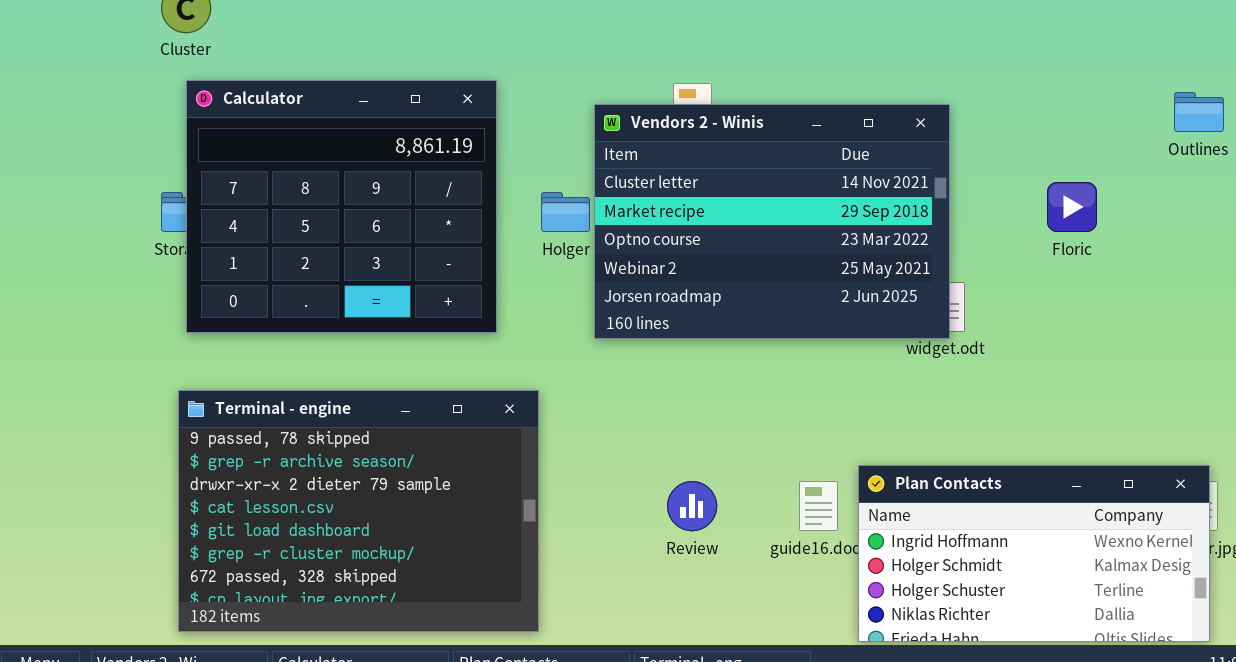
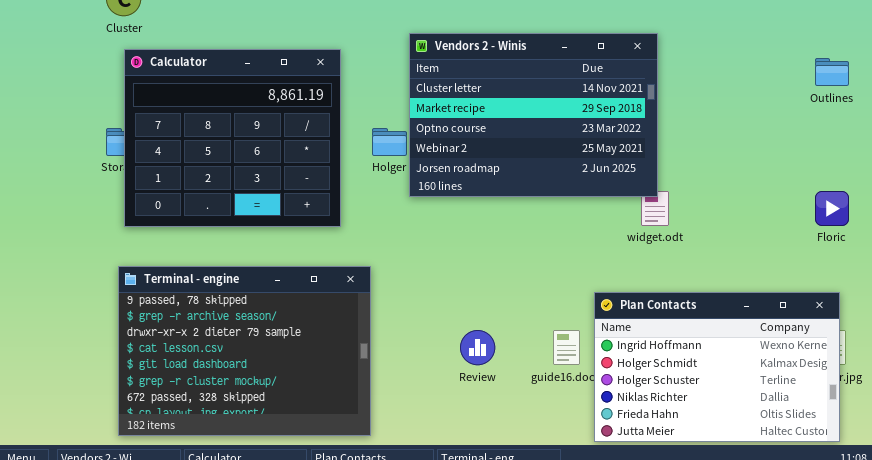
Vendors 2 - Winis: [594,104,950,339] -> [409,33,658,197], moved
Floric: [1047,182,1097,232] -> [815,191,849,226], moved
Plan Contacts: [858,465,1210,642] -> [594,292,840,442], resized

